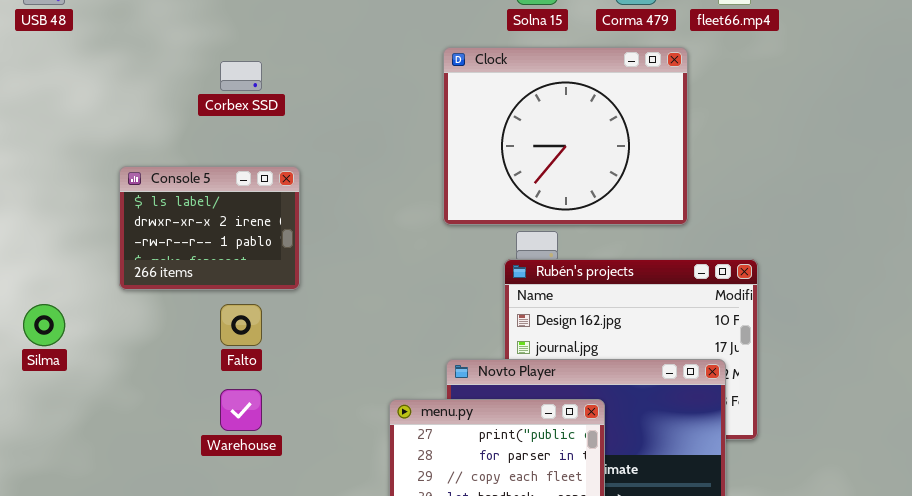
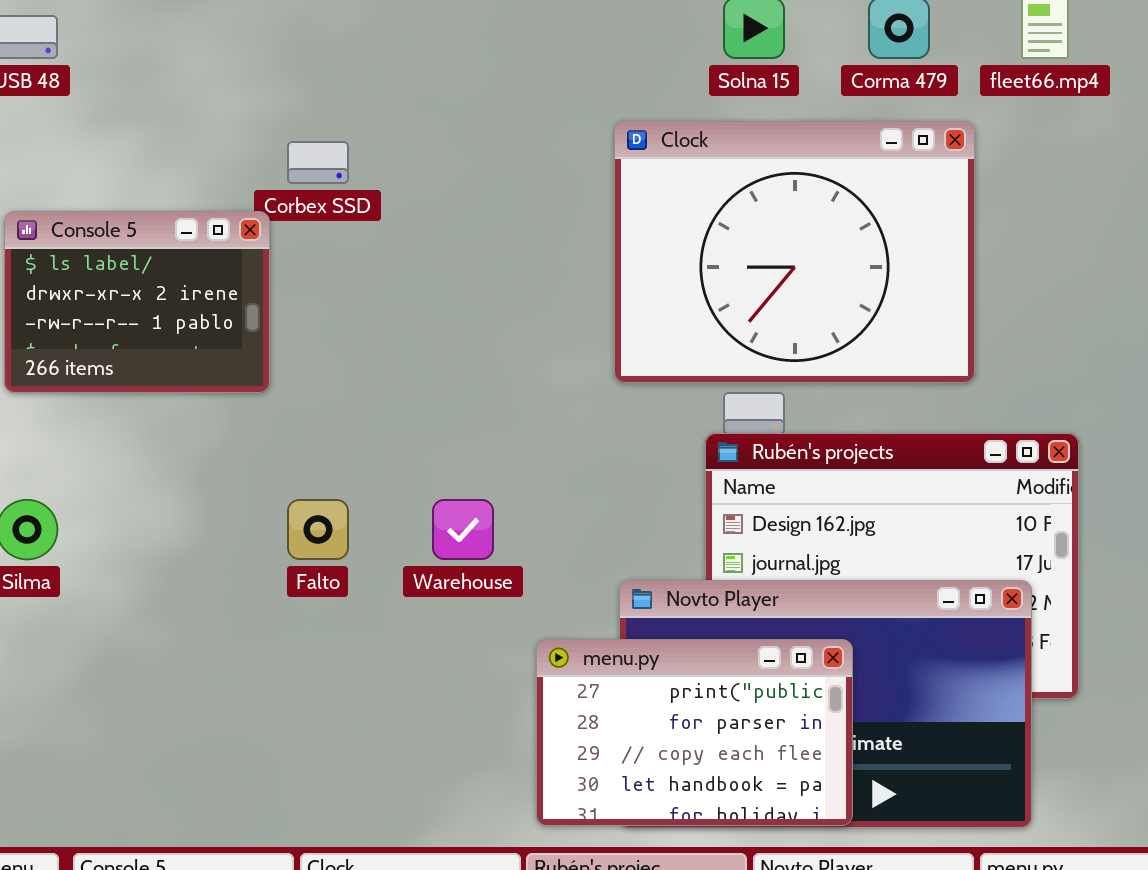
Console 5: [119,166,300,290] -> [4,211,270,393], moved
Warehouse: [220,389,262,431] -> [432,499,494,560], moved

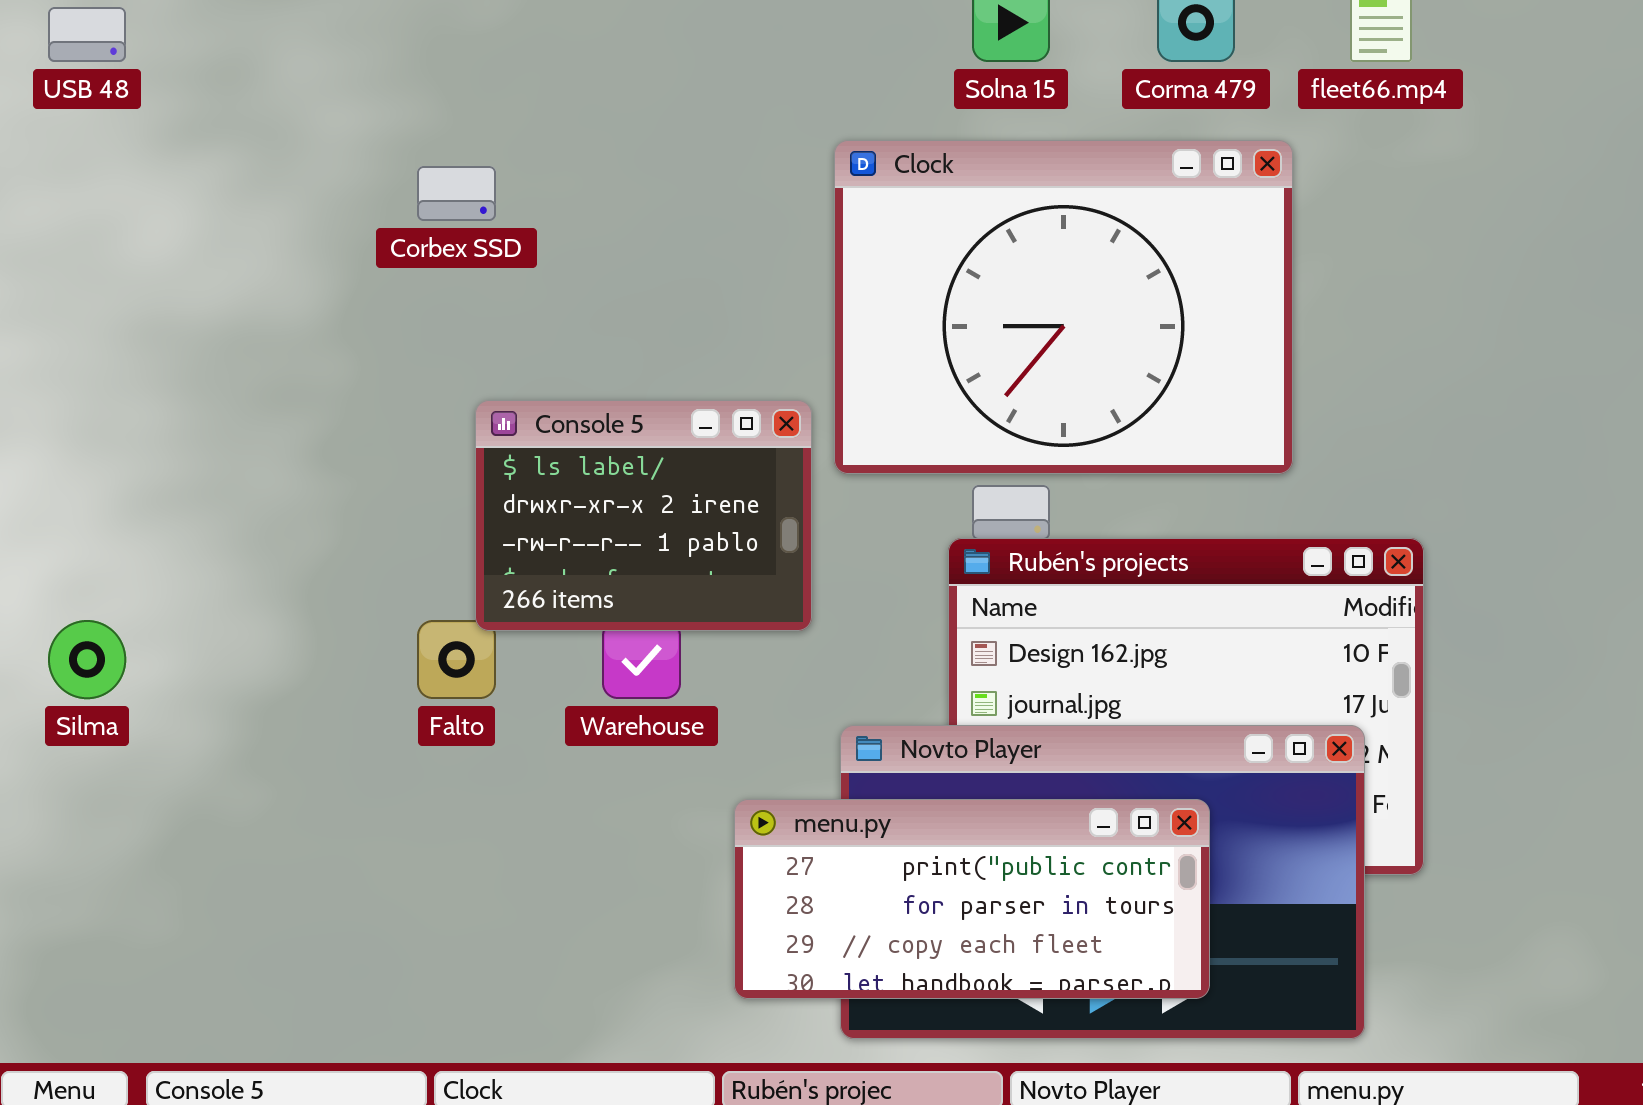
Console 5: [4,211,270,393] -> [475,400,812,631], moved
menu.py: [536,639,853,826] -> [734,799,1210,999], resized

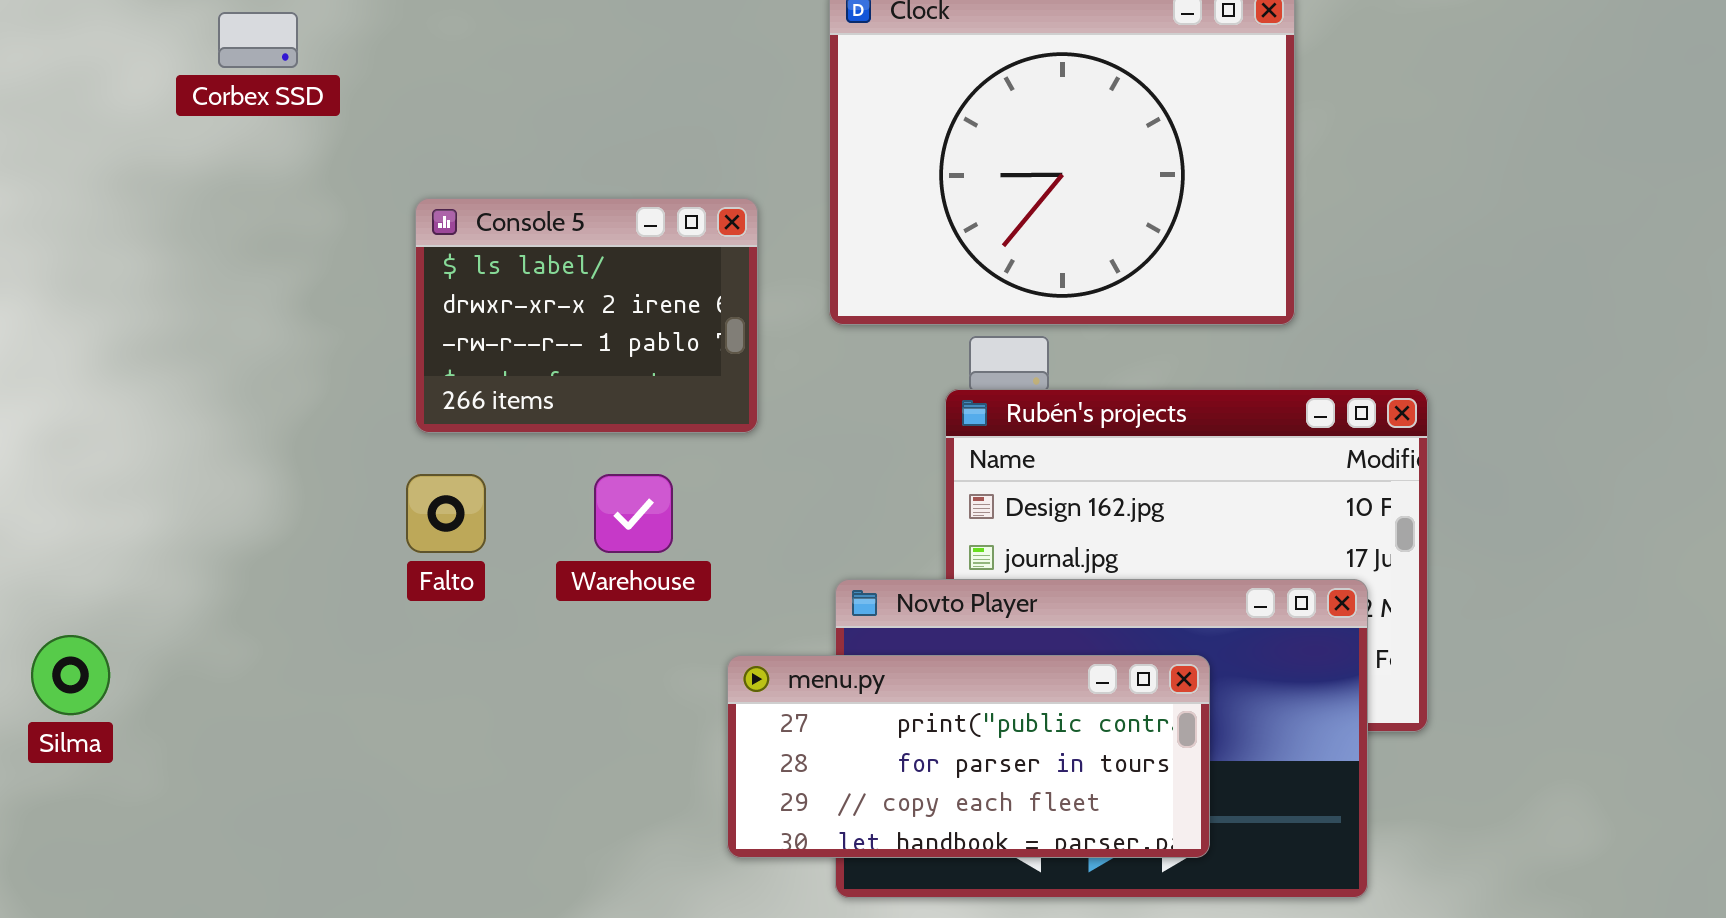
Corbex SSD: [417,166,496,221] -> [218,12,298,68], moved
Console 5: [475,400,812,631] -> [415,198,758,433], moved
Silma: [48,620,126,699] -> [31,635,110,715], moved

